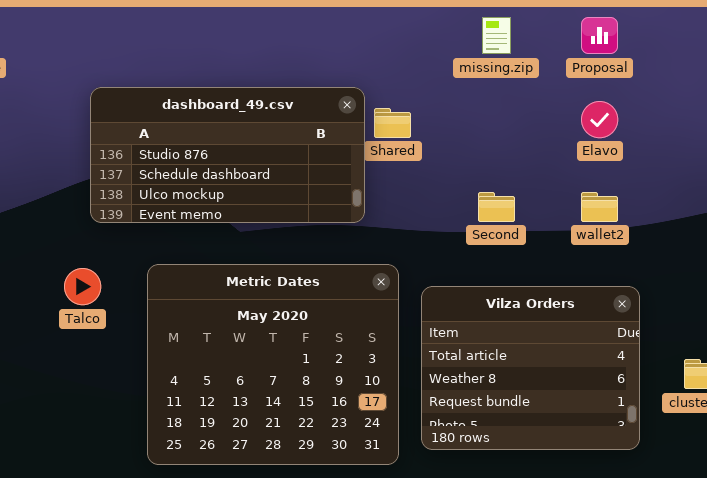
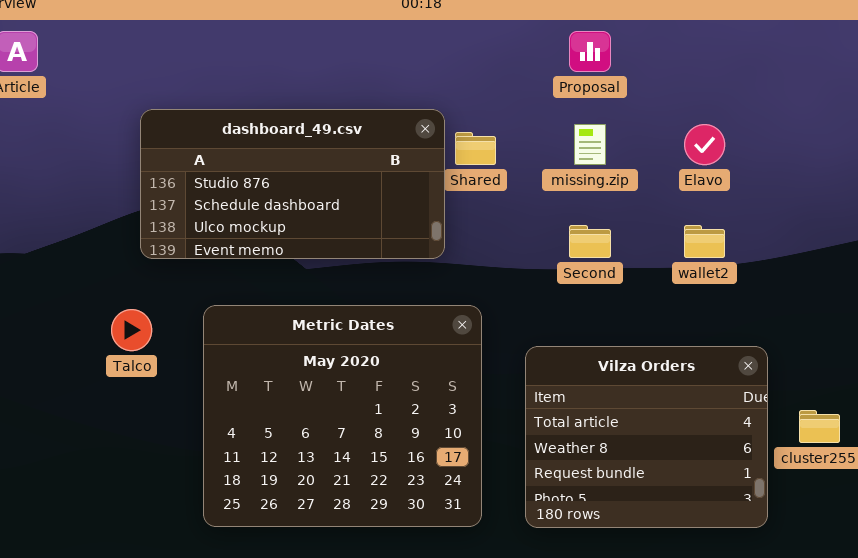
missing.zip: [482,17,511,54] -> [574,124,606,165], moved
Proposal: [581,17,618,54] -> [569,31,611,72], moved
Vilza Orders: [421,286,640,450] -> [525,346,768,528], moved

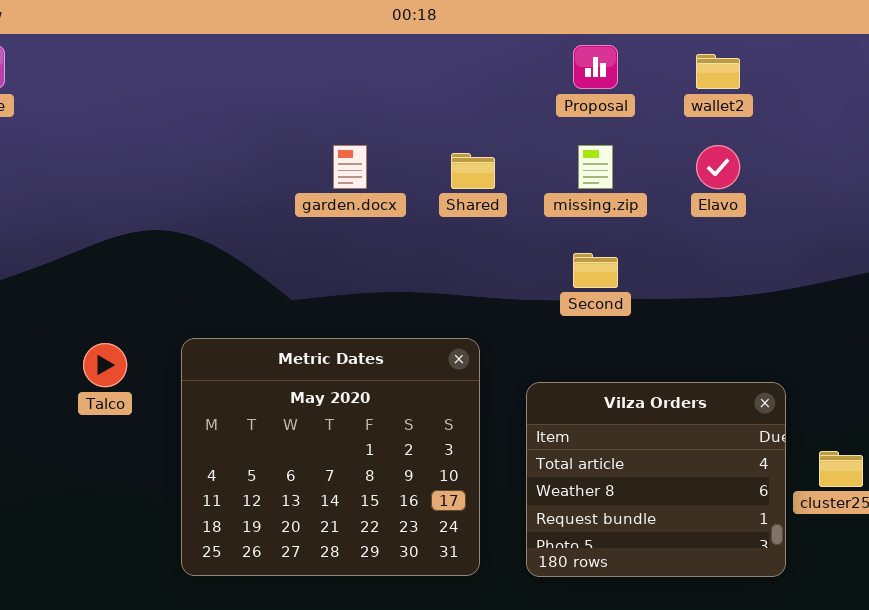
dashboard_49.csv: [140,109,445,259] -> none, closed
wallet2: [684,225,725,258] -> [696,54,740,89], moved

